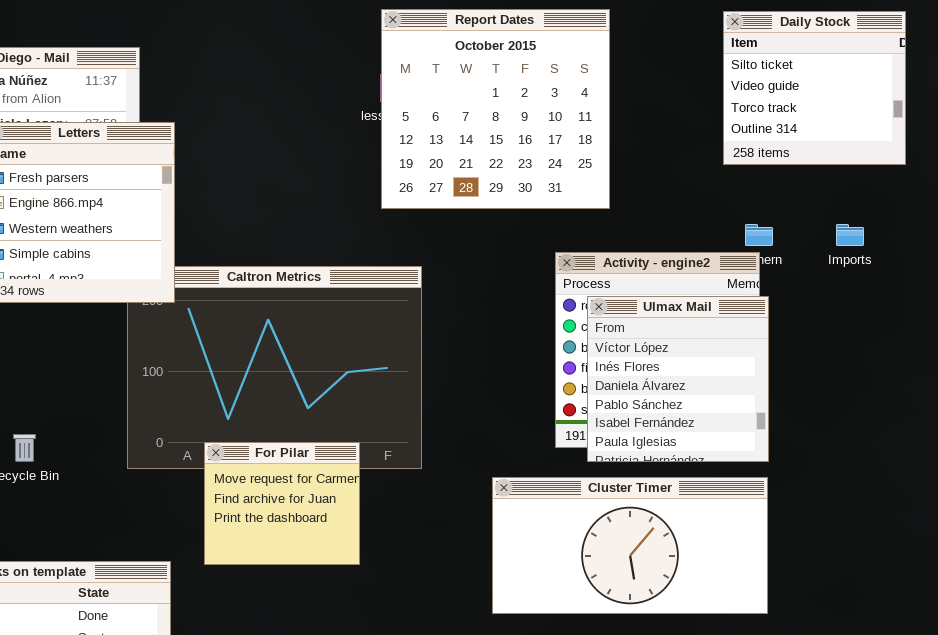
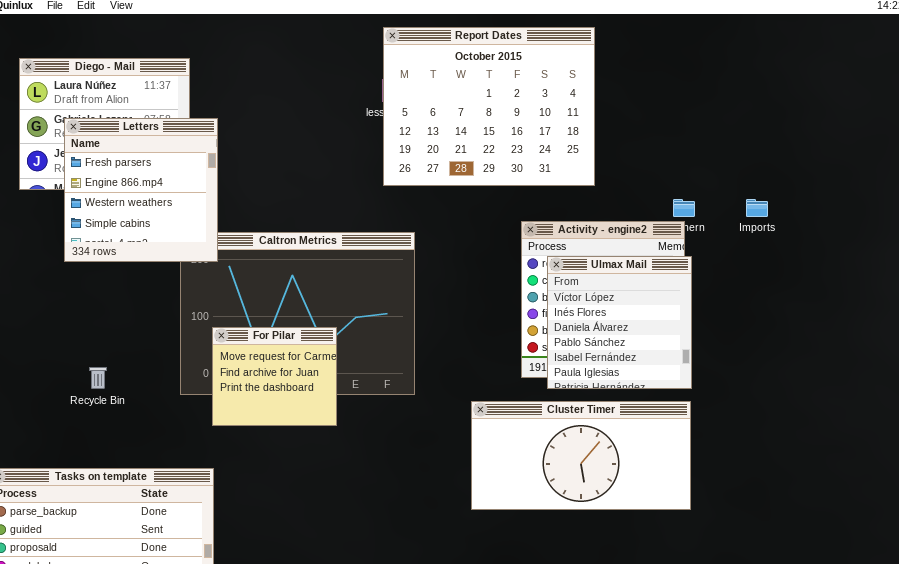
Report Dates: [381,9,610,209] -> [383,27,595,186], resized
Daily Stock: [723,11,906,165] -> none, closed
For Pilar: [204,442,360,565] -> [212,327,337,426], moved

